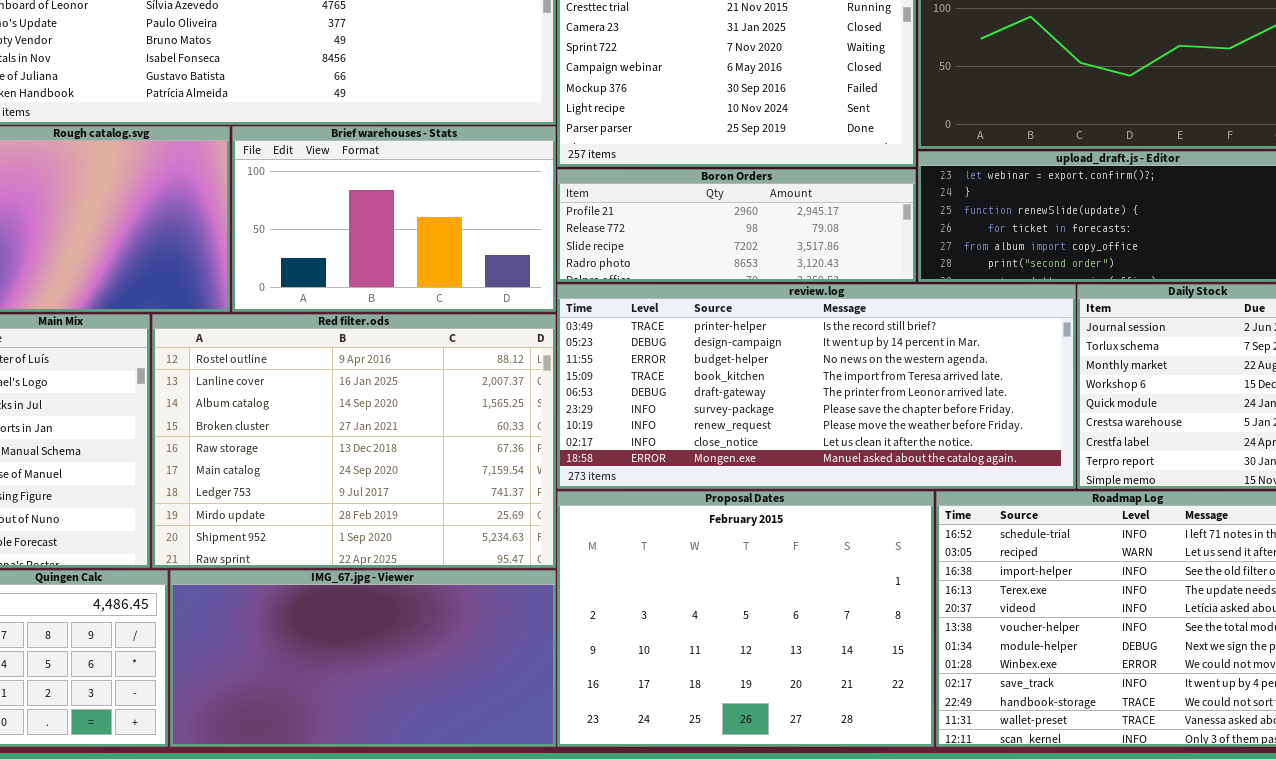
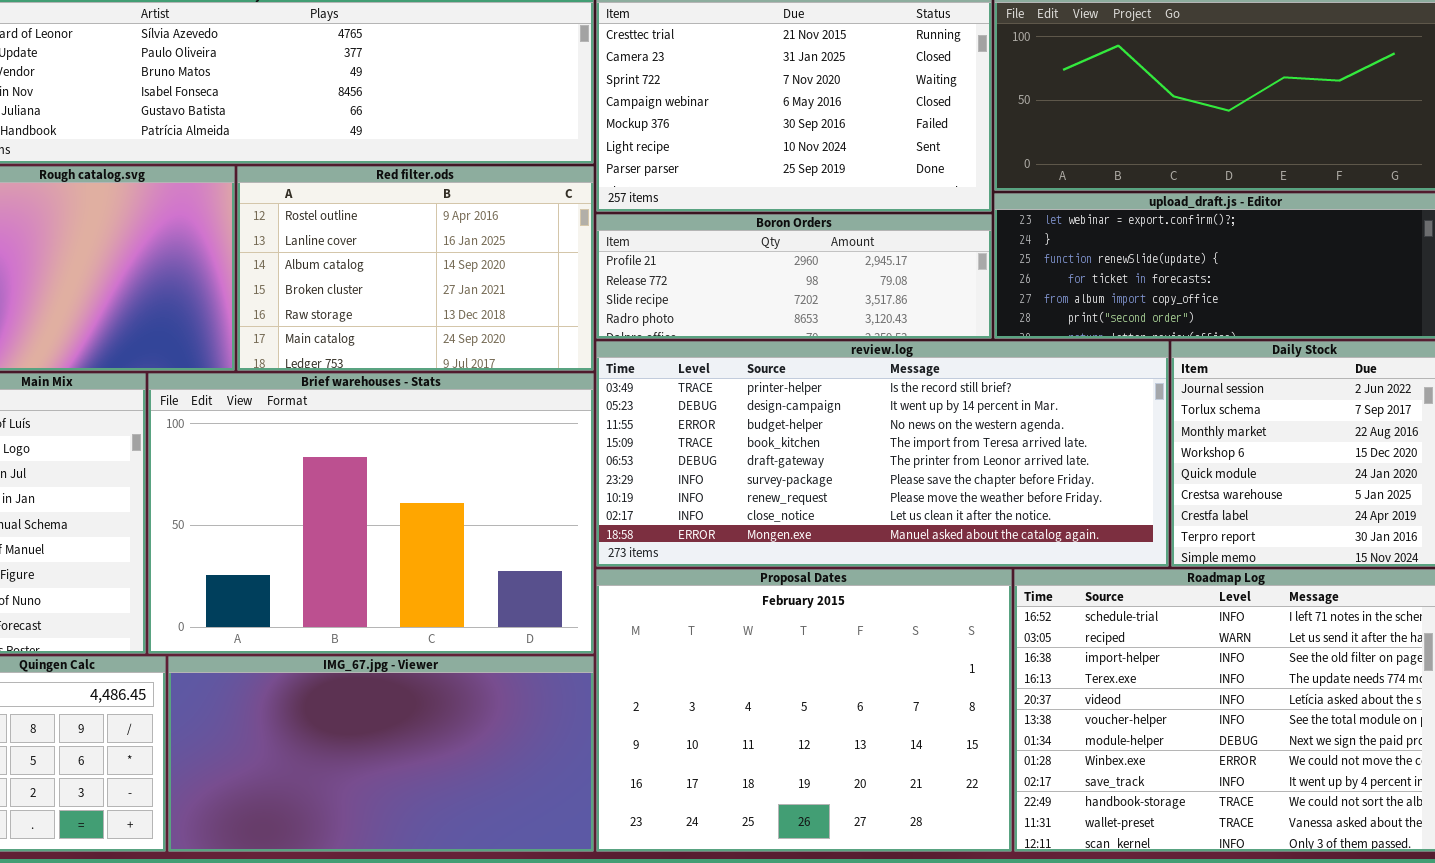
Brief warehouses - Stats: [232,126,556,312] -> [148,373,594,654], moved, resized
Red filter.ods: [152,314,556,568] -> [237,166,594,371], moved, resized

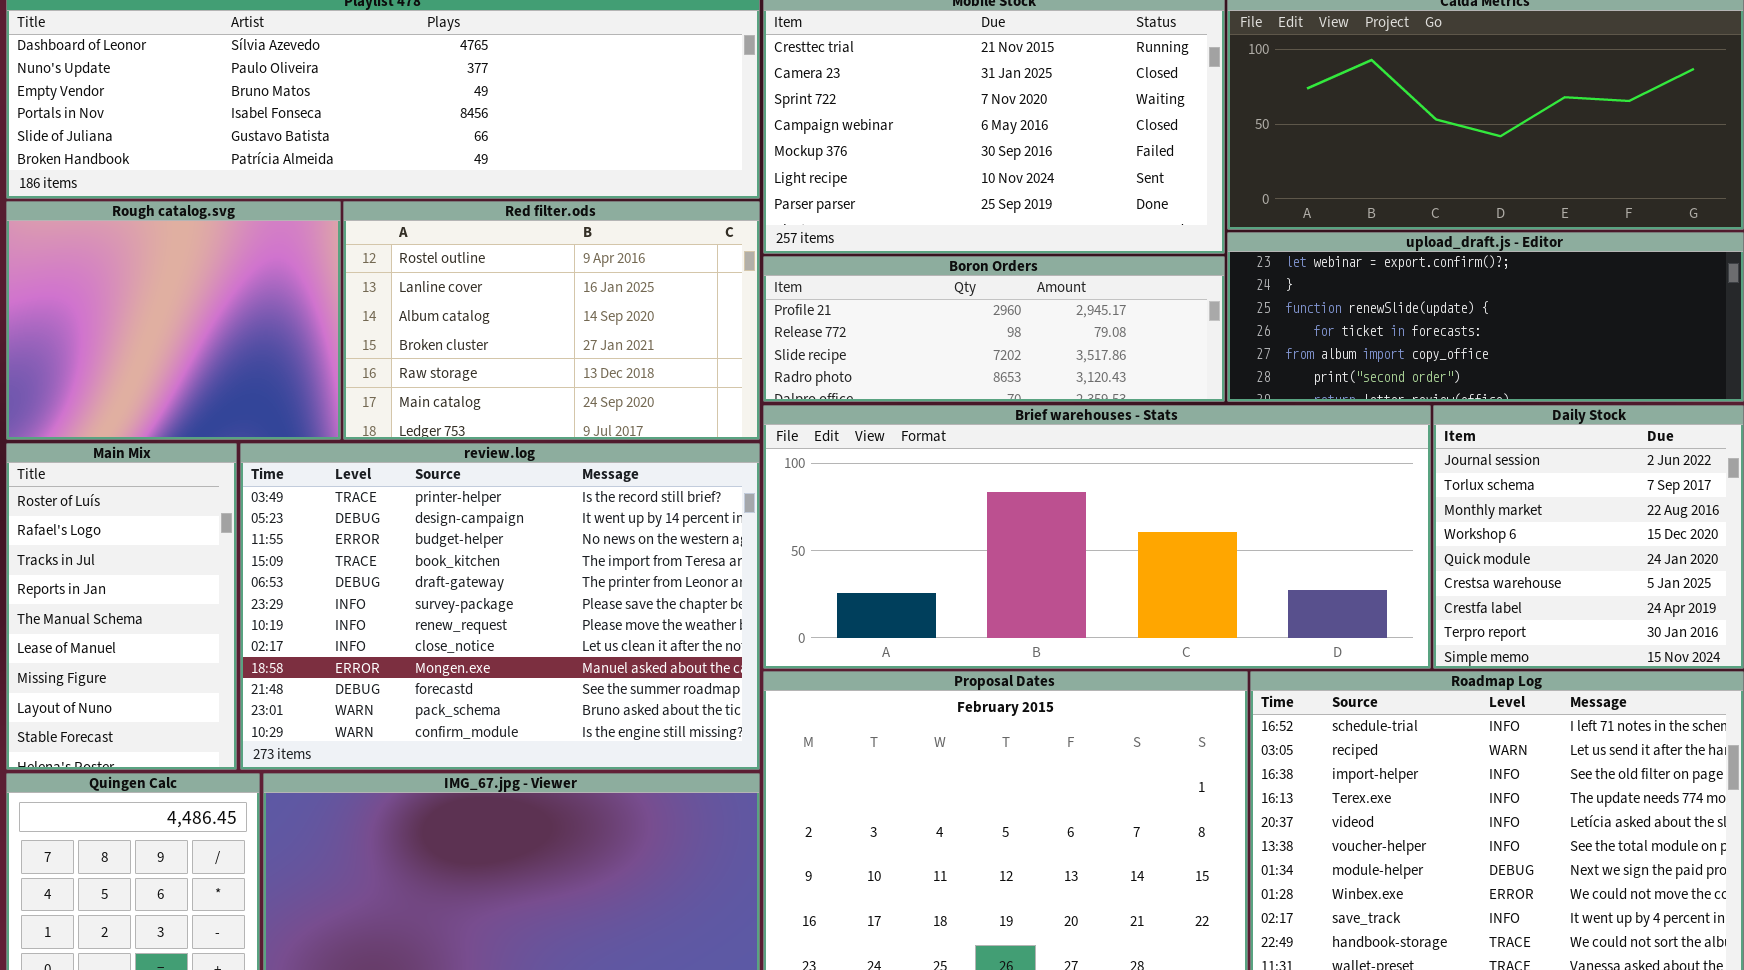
review.log: [596,341,1169,567] -> [240,443,760,770], moved, resized
Brief warehouses - Stats: [148,373,594,654] -> [763,405,1431,669], moved, resized

